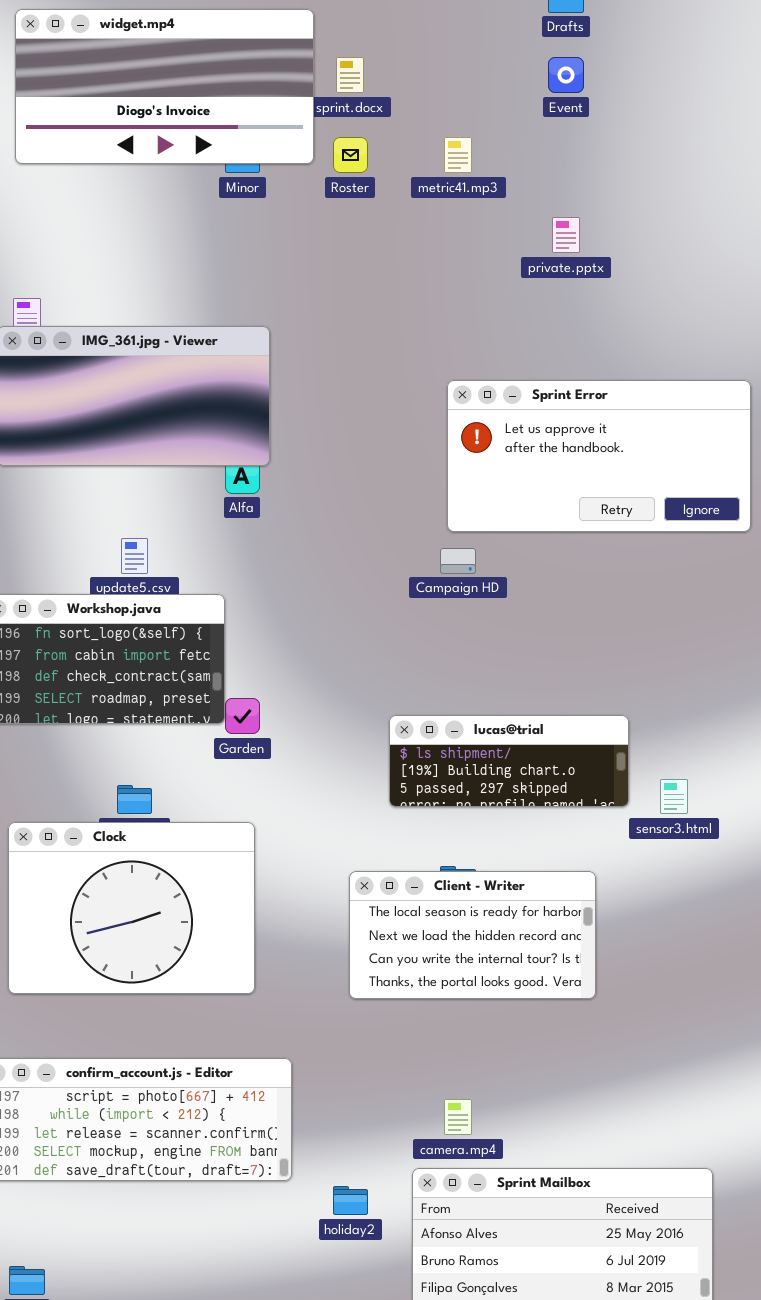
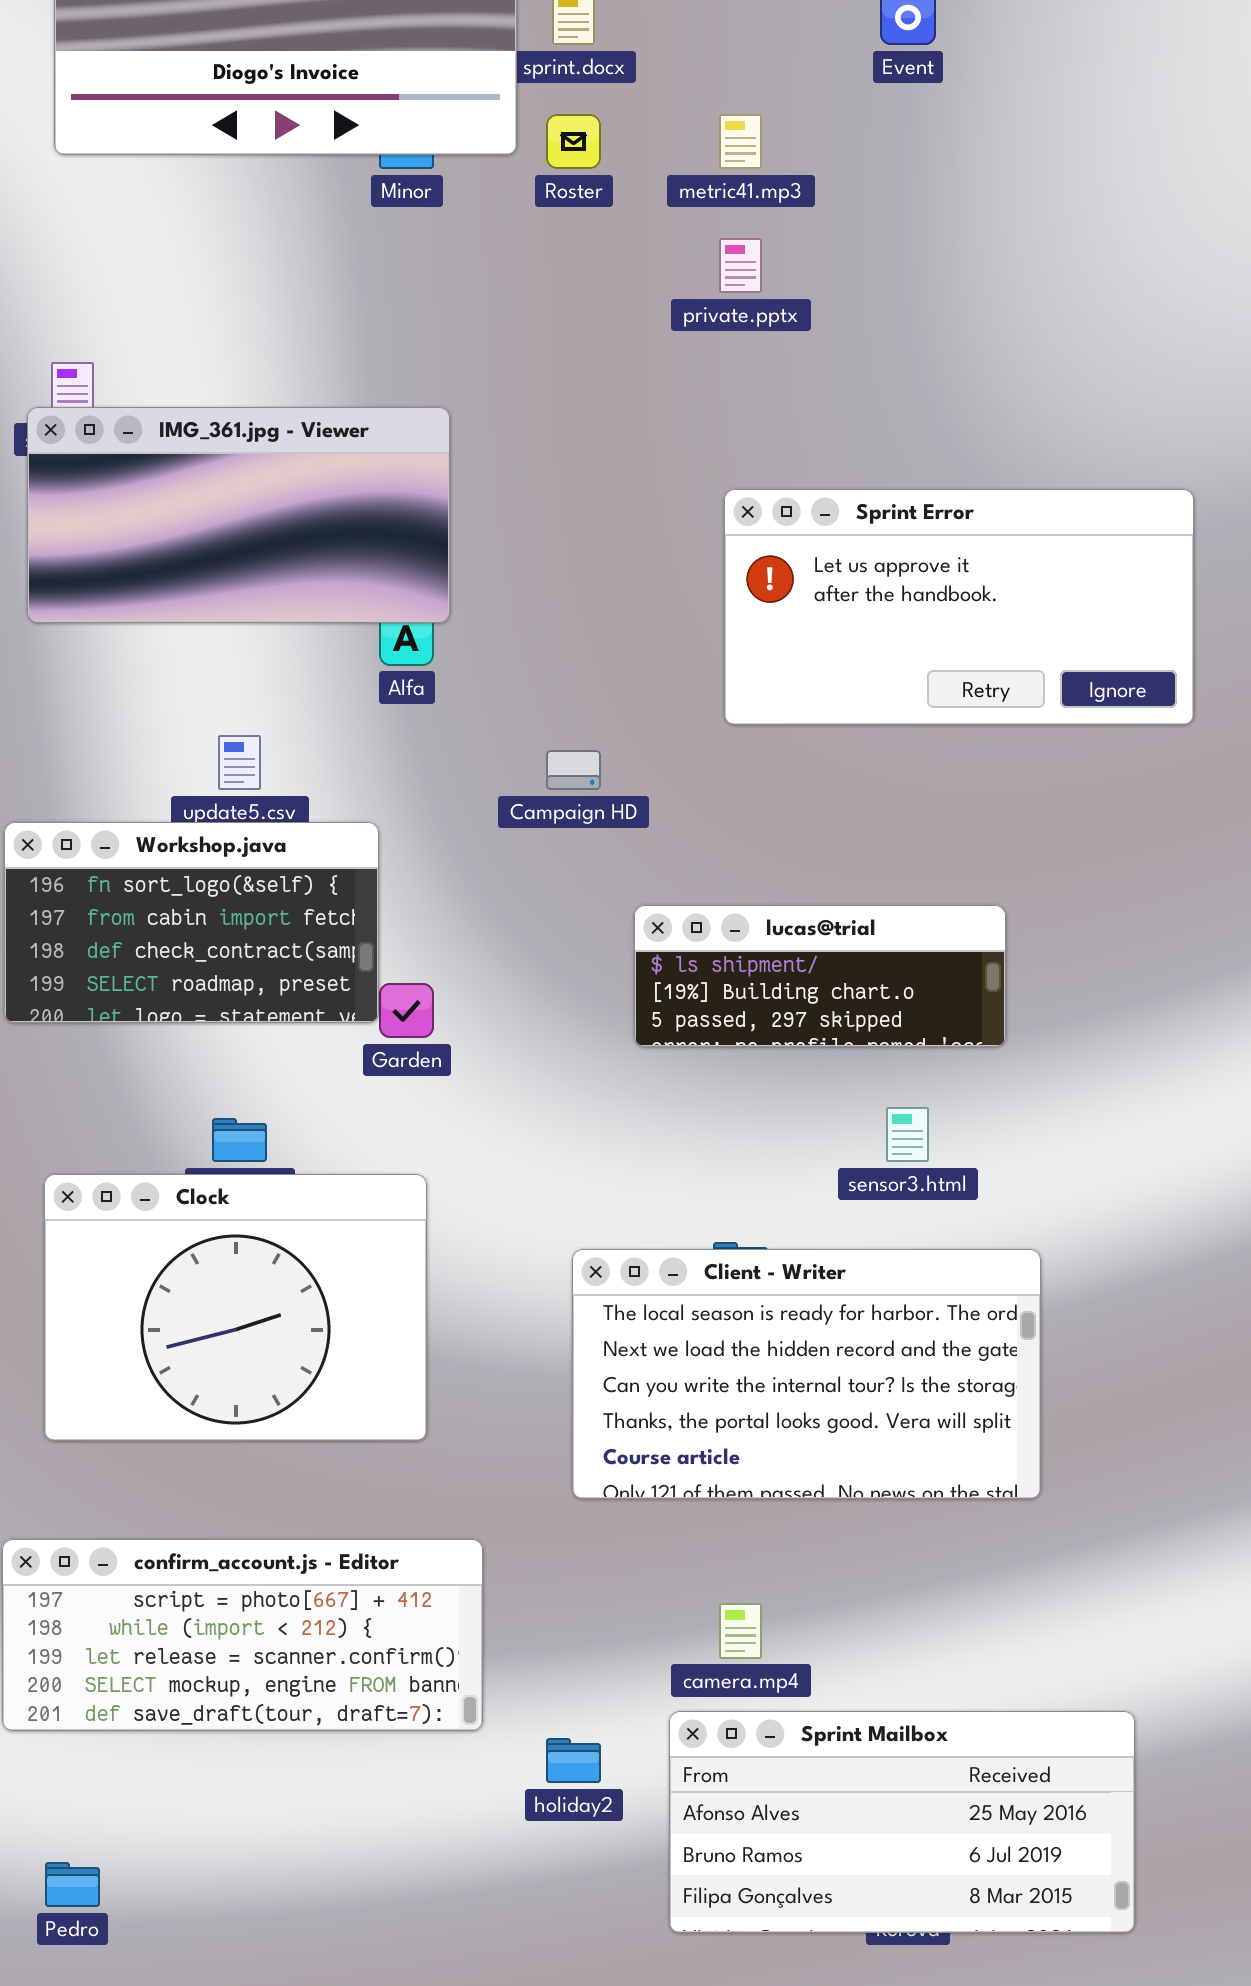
private.pptx: [552,217,580,253] -> [719,238,762,293], moved
Campaign HD: [440,548,476,574] -> [546,750,601,790], moved
lucas@trial: [389,715,629,807] -> [634,905,1006,1047], moved
sensor3.html: [660,779,688,814] -> [886,1107,929,1162], moved
Client - Writer: [349,871,596,999] -> [572,1249,1041,1499], resized

